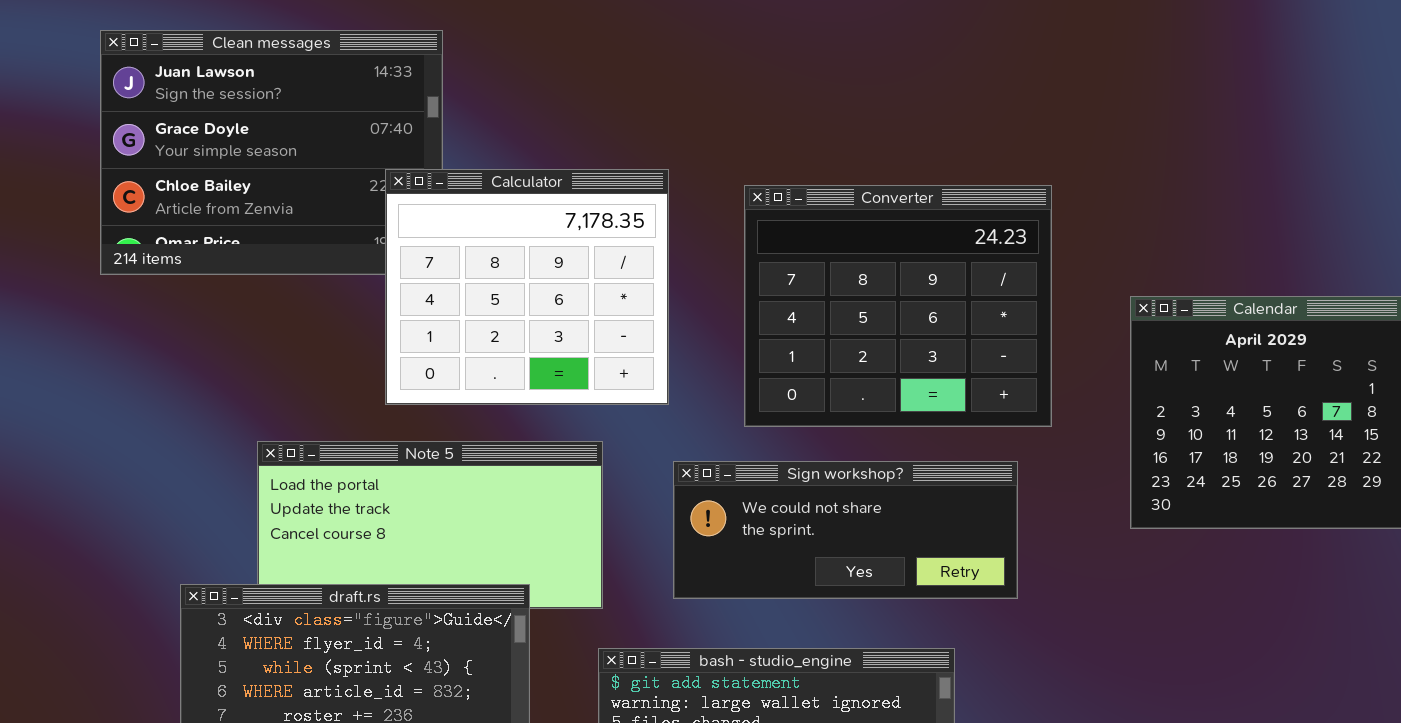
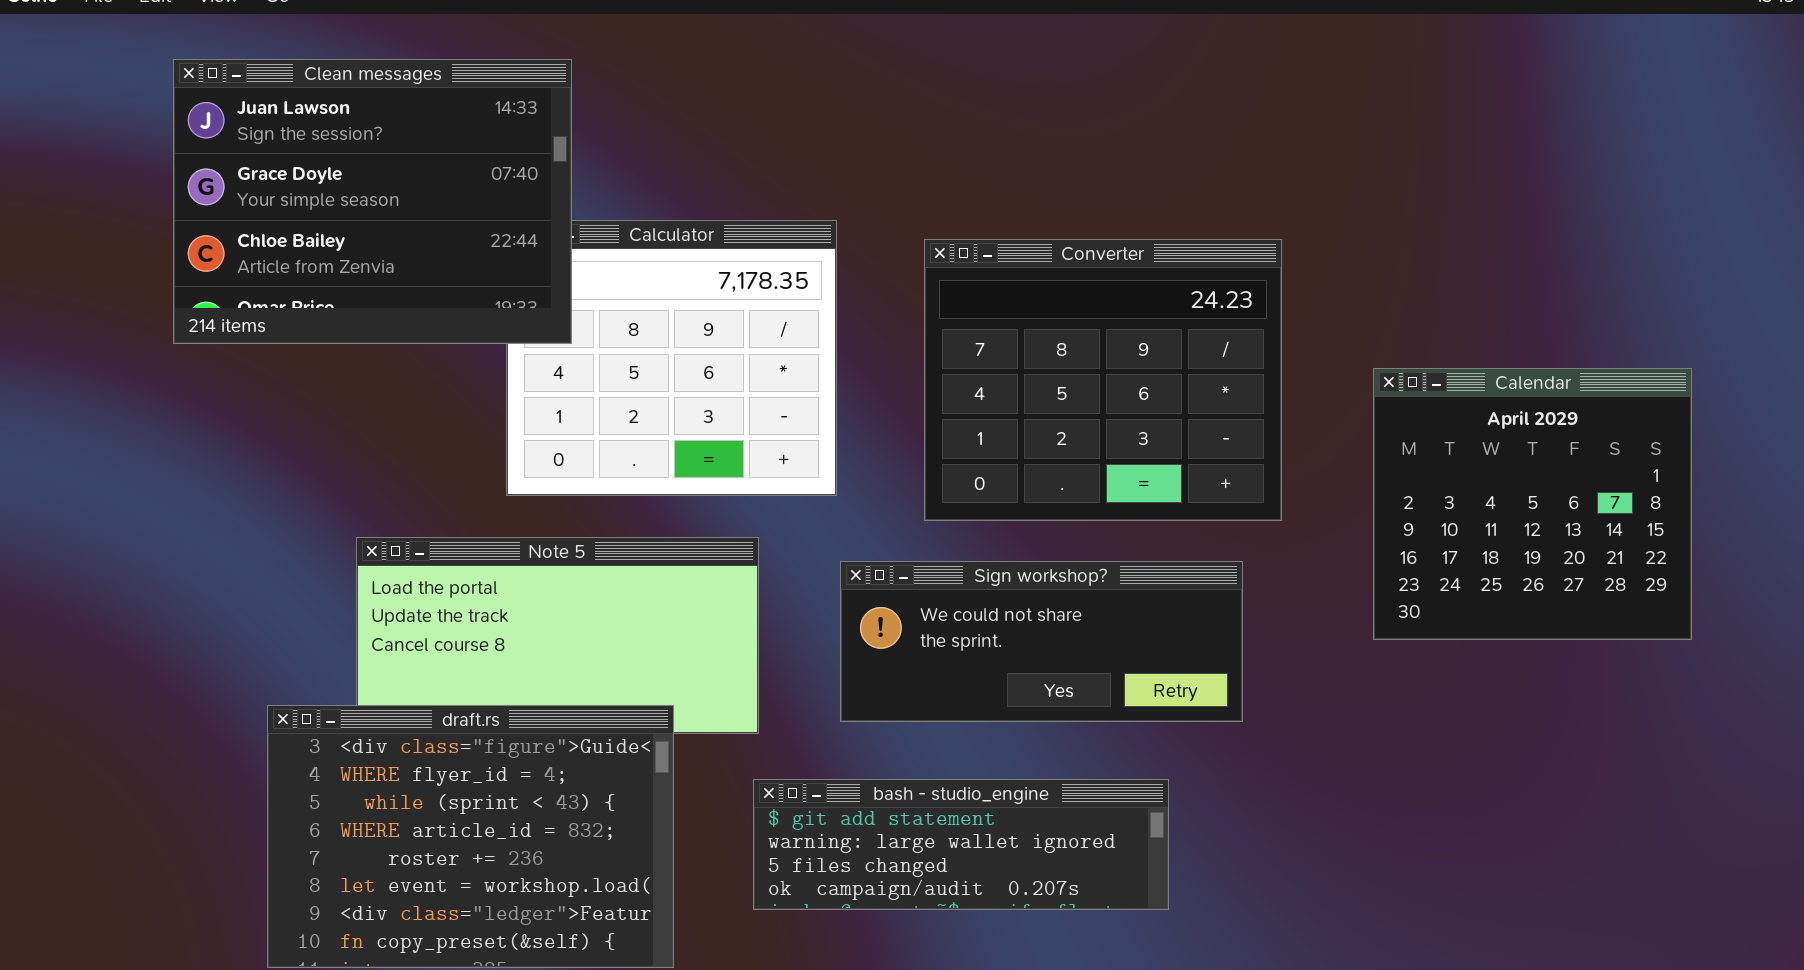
Clean messages: [100,30,443,275] -> [173,59,572,344], raised

